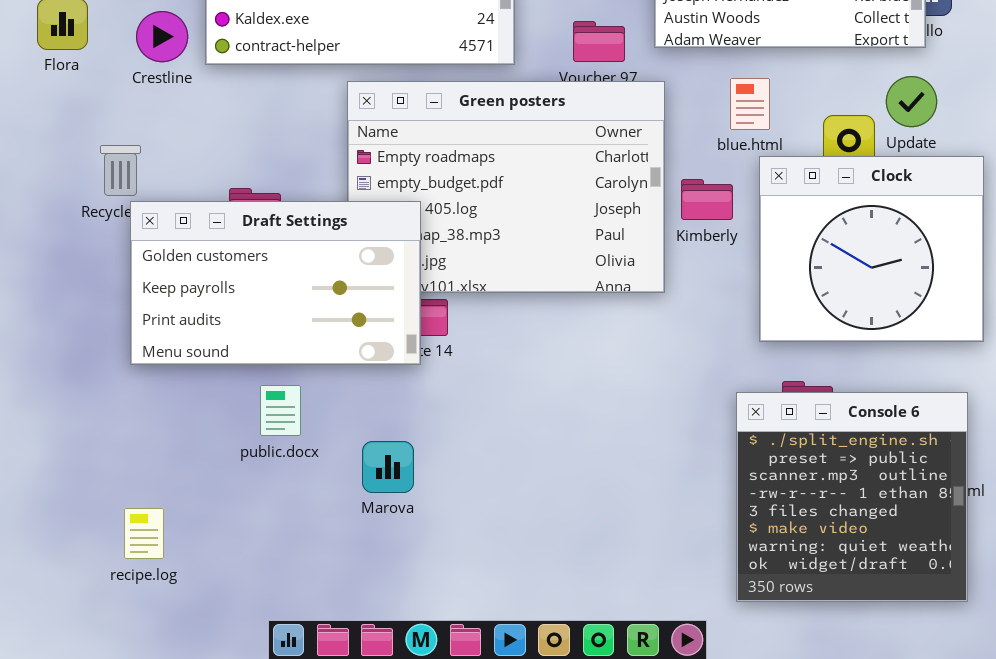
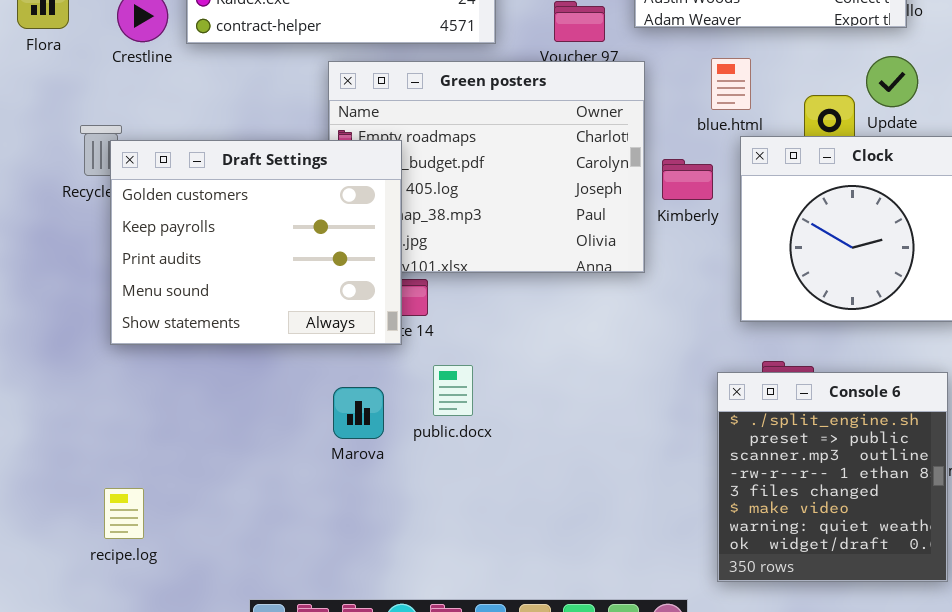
Draft Settings: [130,201,421,365] -> [110,140,402,345], resized
public.docx: [260,385,301,436] -> [433,365,473,416], moved
Marova: [362,441,414,493] -> [333,387,384,439], moved

